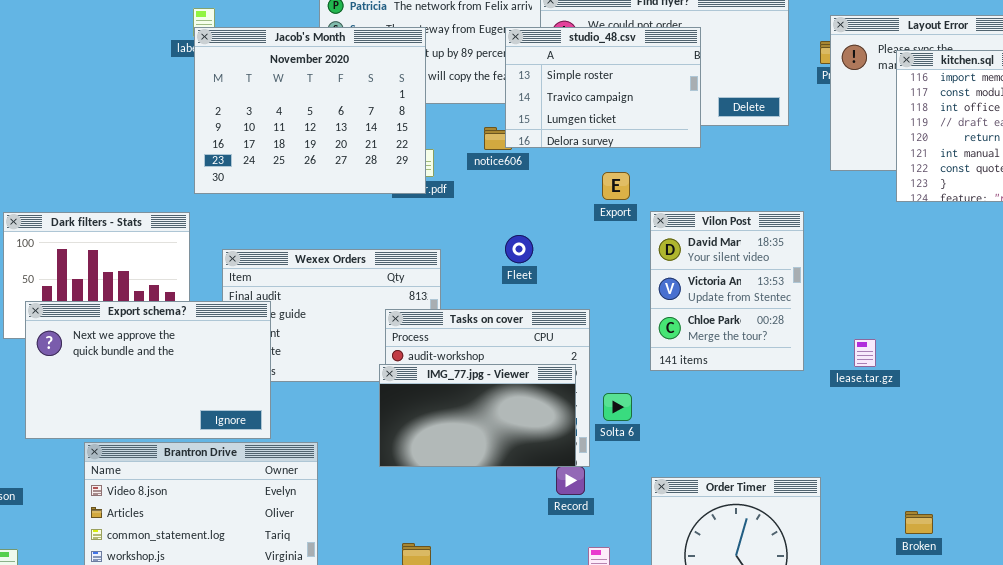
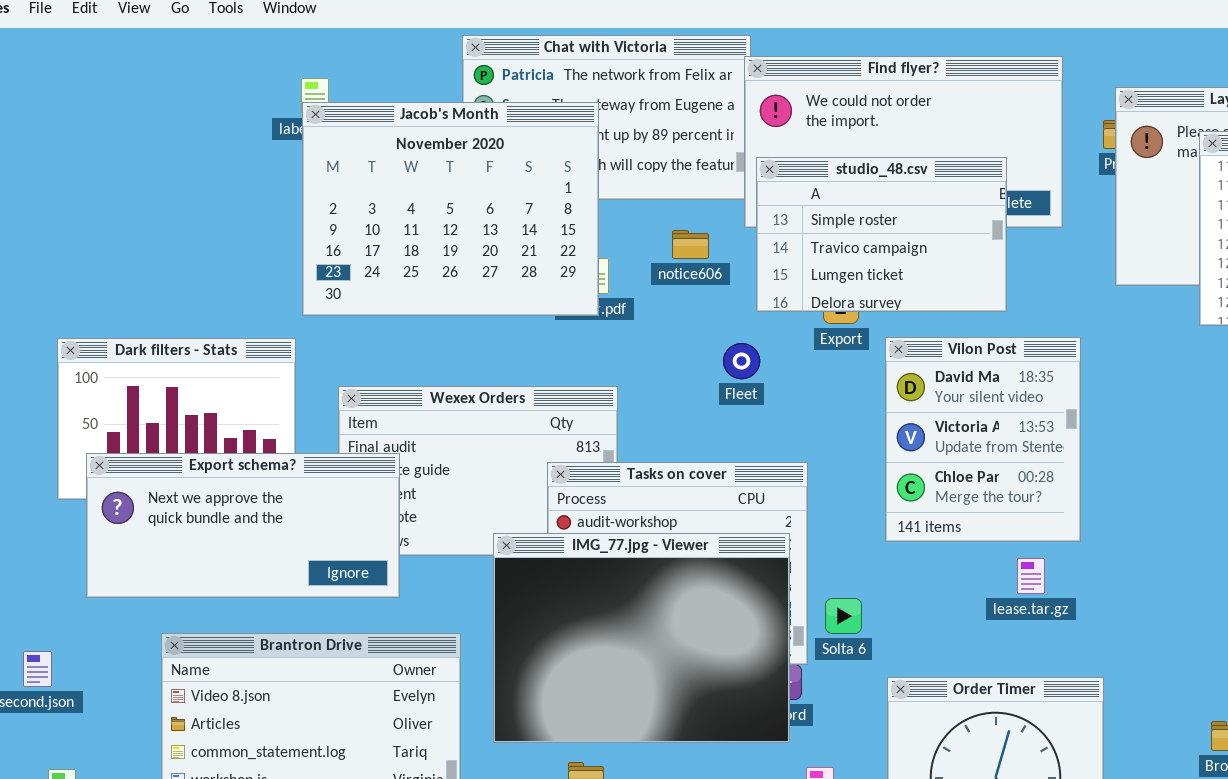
studio_48.csv: [505,27,701,148] -> [756,157,1007,312], moved
Fleet: [505,235,533,263] -> [723,343,760,379], moved
Export schema?: [25,301,271,439] -> [86,453,400,598], resized
lease.tar.gz: [854,339,876,367] -> [1017,558,1045,594], moved
IMG_77.jpg - Viewer: [379,364,576,467] -> [493,533,790,743], resized
Solta 6: [603,393,632,421] -> [825,598,862,634], moved

